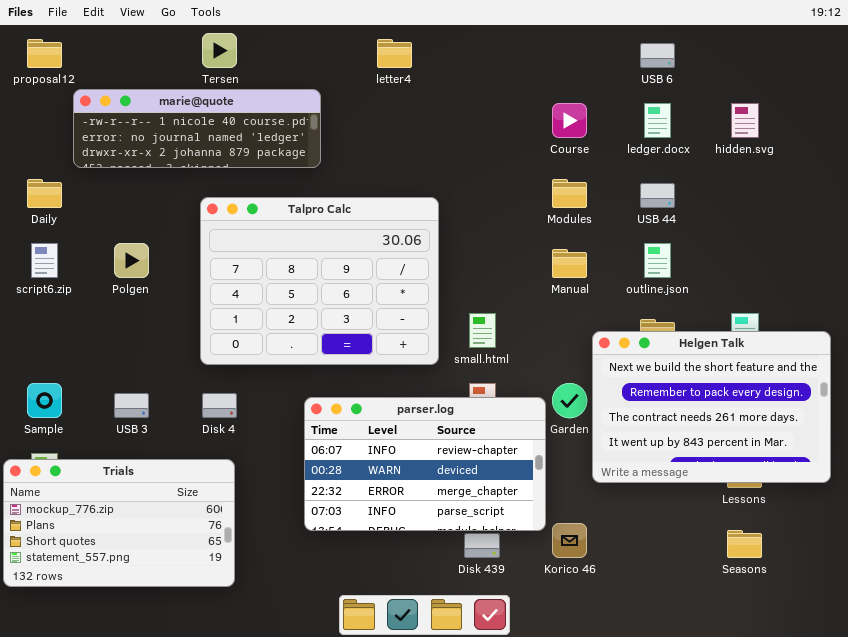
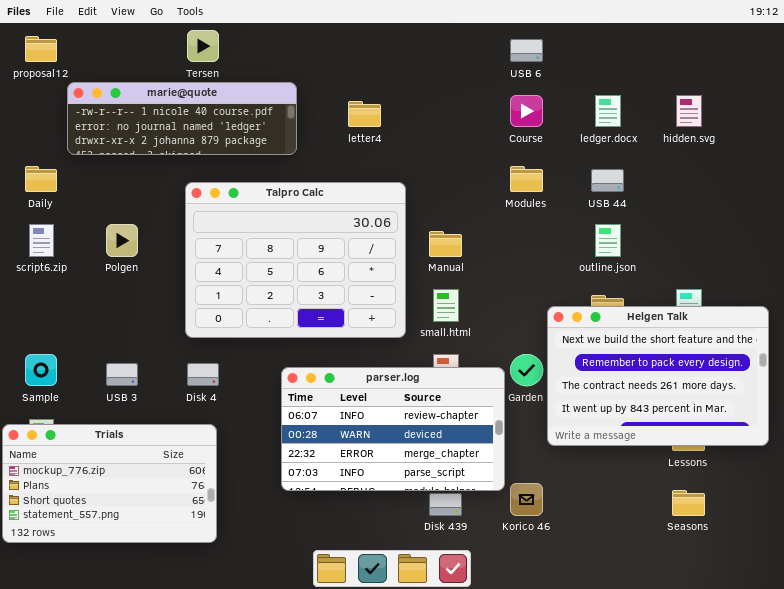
letter4: [377,39,412,68] -> [348,101,381,127], moved
USB 6: [640,43,675,68] -> [510,39,543,62], moved
Manual: [552,249,587,278] -> [429,231,462,257], moved

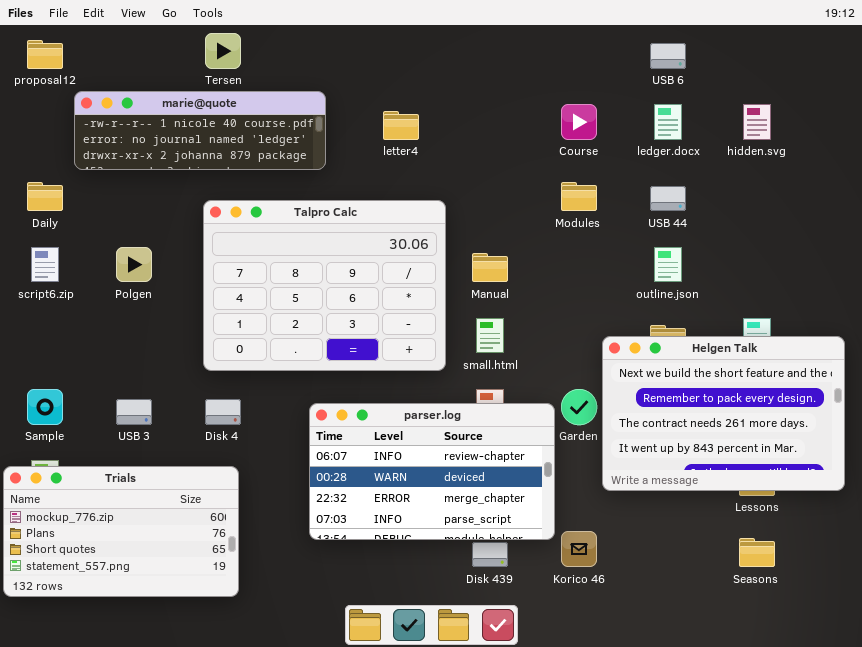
USB 6: [510,39,543,62] -> [650,43,686,69], moved

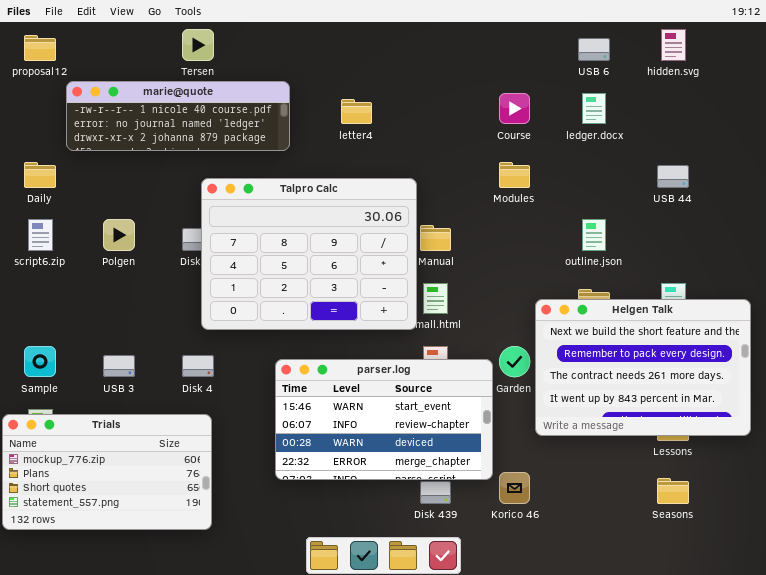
hidden.svg: [743,104,771,140] -> [661,29,686,61], moved
USB 44: [650,186,686,211] -> [657,165,689,188], moved
Talpro Calc: [203,200,446,371] -> [201,178,417,330], moved
parser.log: [309,403,555,540] -> [275,359,493,480], scrolled up 1 row

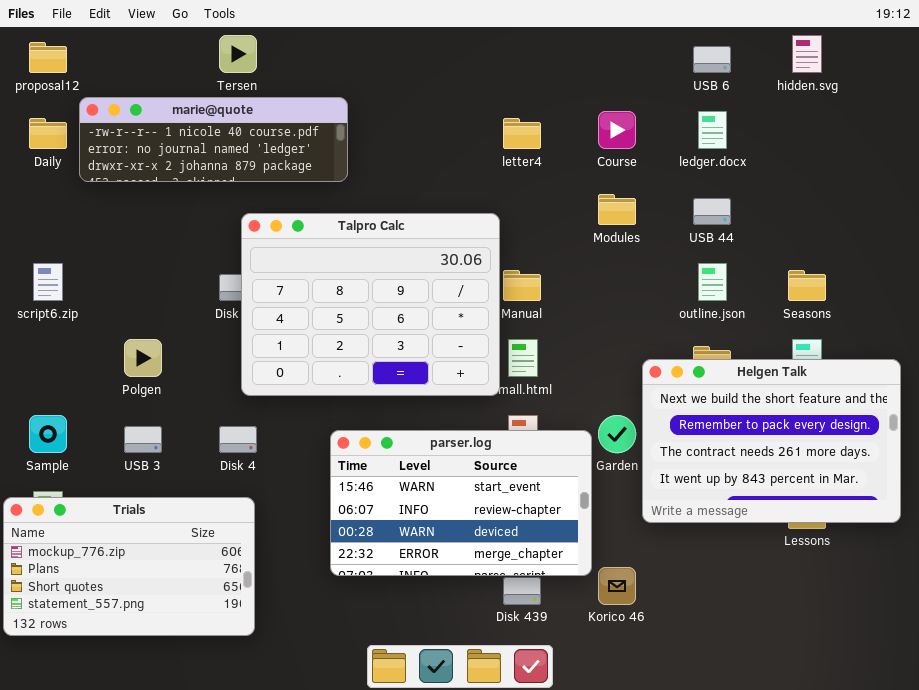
letter4: [341,99,372,124] -> [503,118,541,149], moved
Daily: [24,162,56,188] -> [29,118,67,149], moved
USB 44: [657,165,689,188] -> [693,198,731,225], moved
Polgen: [103,219,135,251] -> [124,339,162,377], moved
Seasons: [657,478,689,504] -> [788,270,826,301], moved

